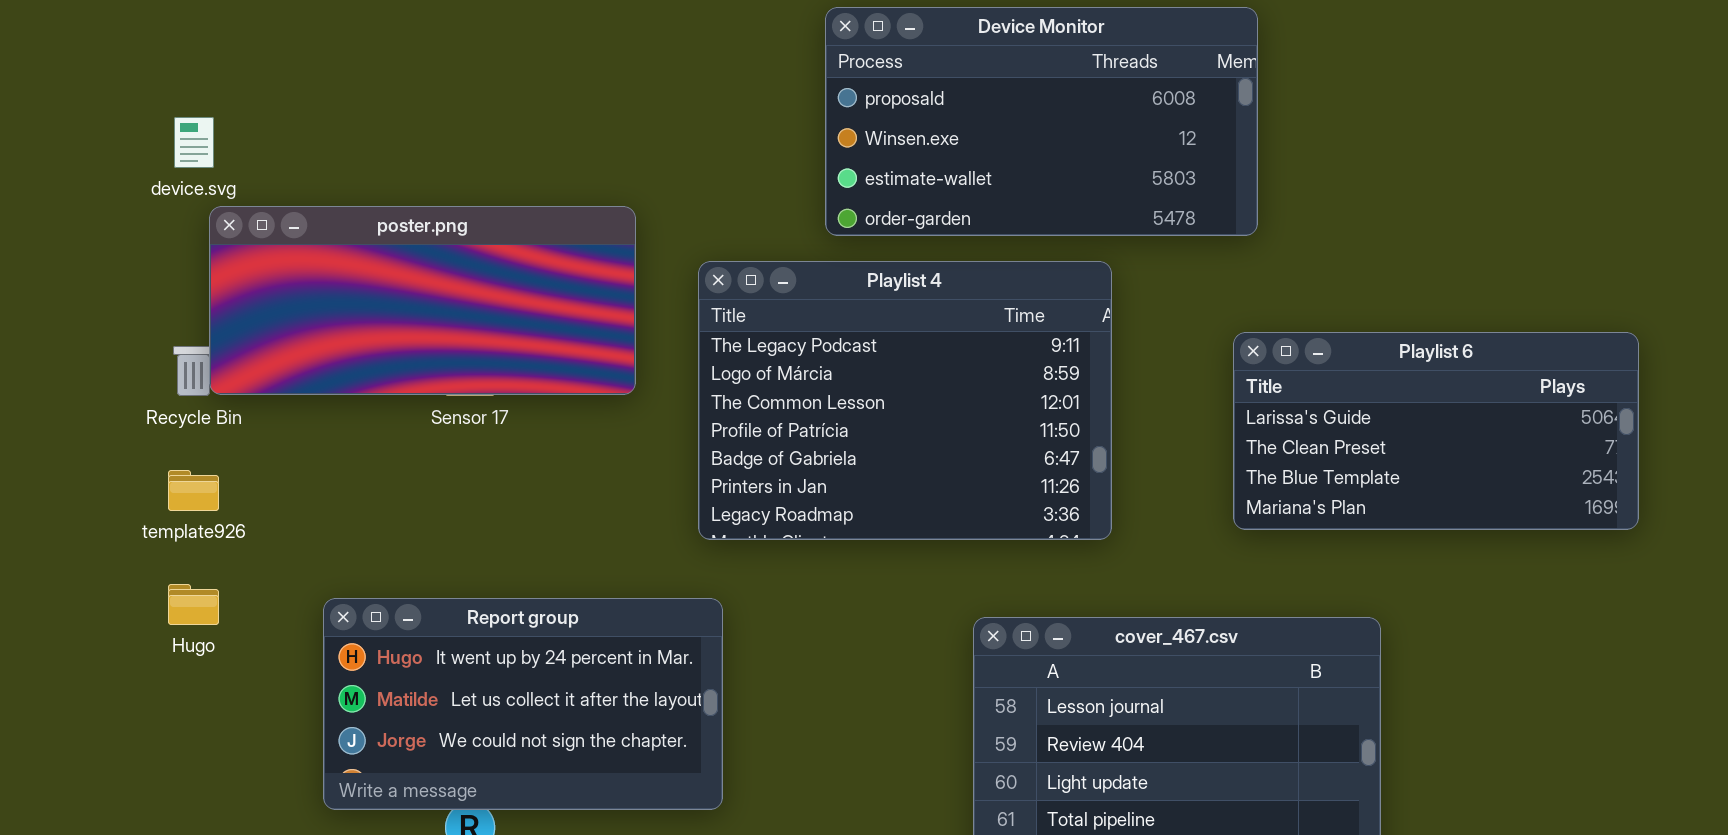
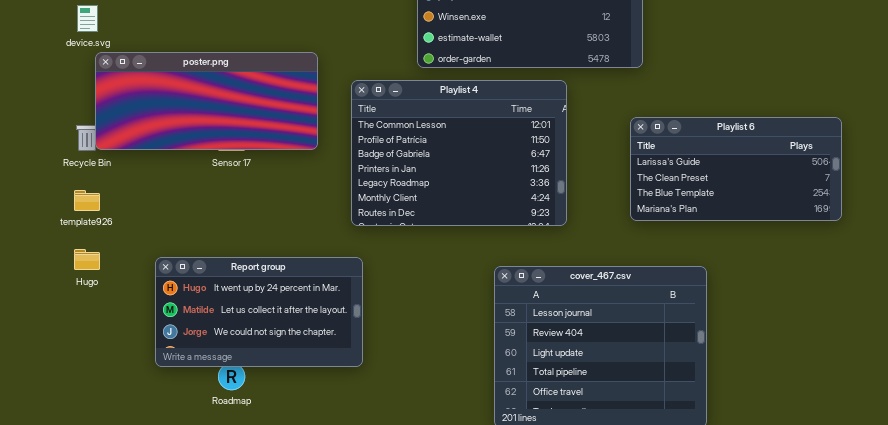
Playlist 4: [698,261,1112,540] -> [351,80,567,226], scrolled down 2 rows

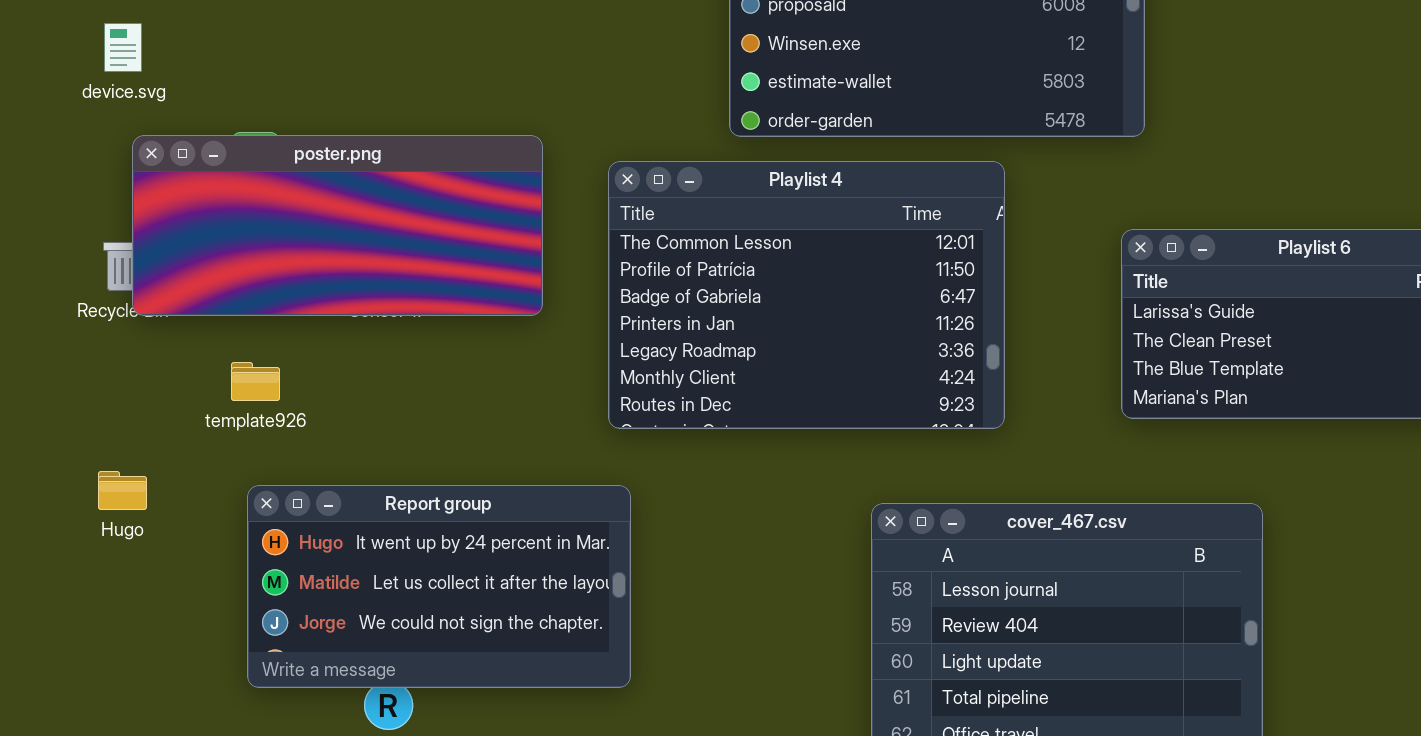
poster.png: [95,52,318,150] -> [132,135,543,316], moved
template926: [74,190,100,211] -> [231,362,280,401], moved

